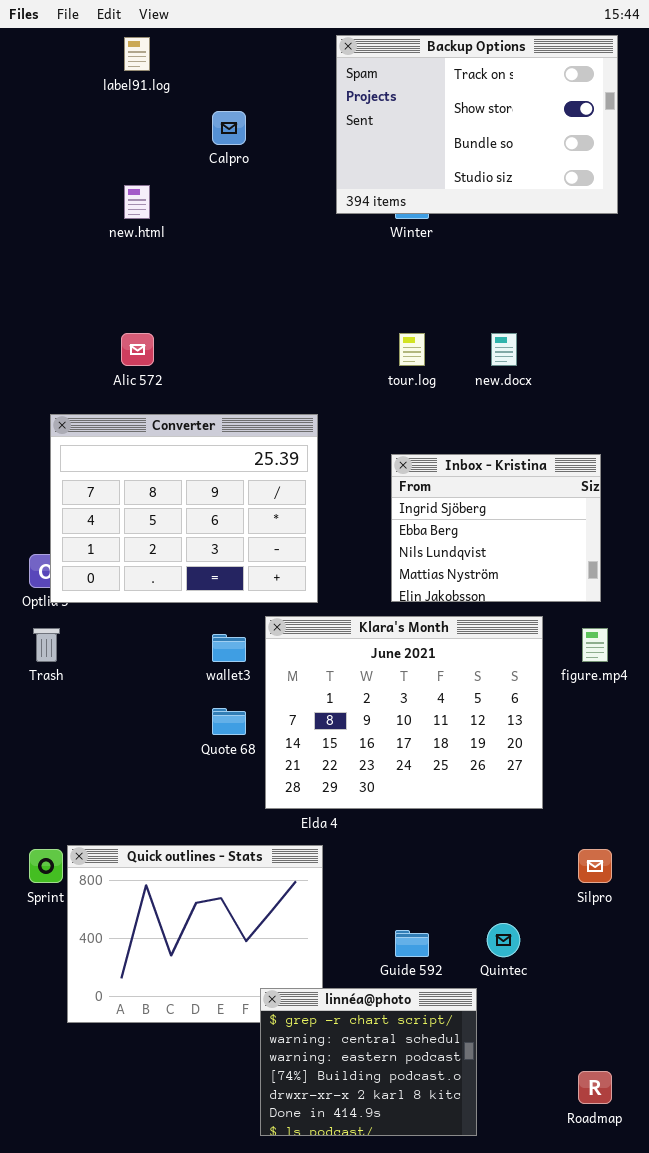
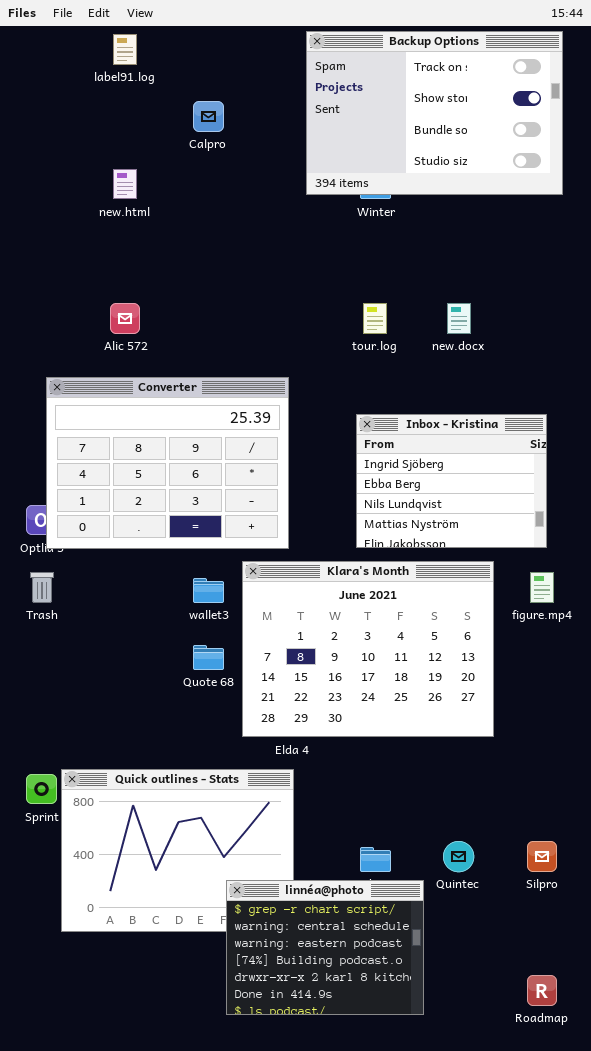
Silpro: [578,849,612,883] -> [527,841,557,872], moved
linnéa@photo: [260,988,477,1136] -> [226,880,424,1015], moved

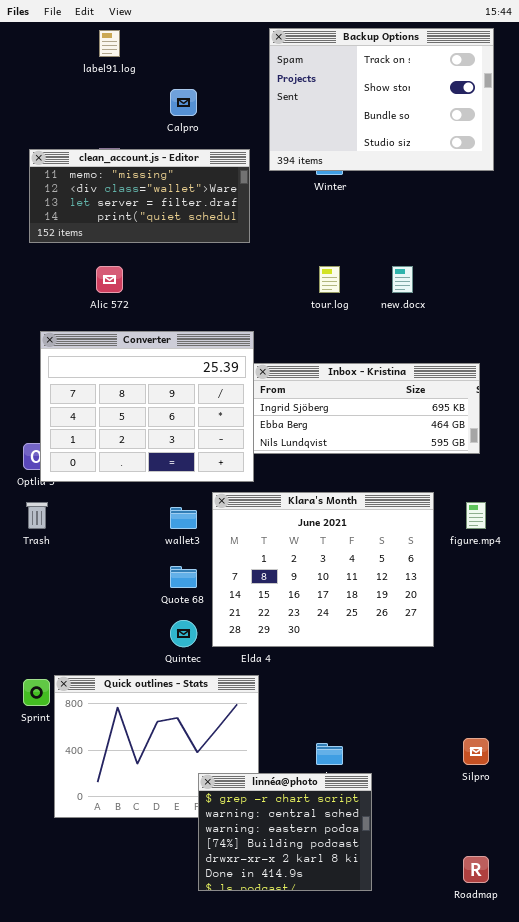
clean_account.js - Editor: none -> [29,149,250,243], opened
Inbox - Kristina: [356,414,547,548] -> [253,363,480,454], resized
Quintec: [443,841,474,872] -> [170,620,197,647], moved

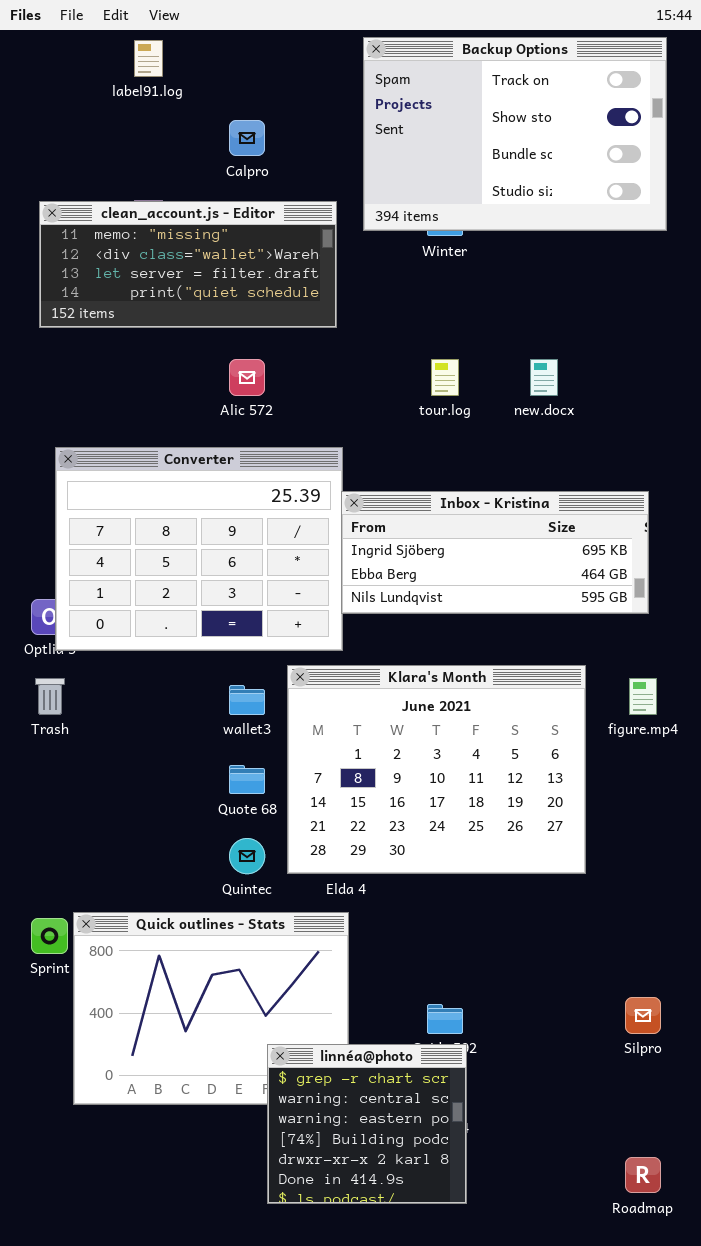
Alic 572: [96,266,123,293] -> [229,359,265,396], moved
linnéa@photo: [198,773,372,891] -> [267,1044,467,1204], resized

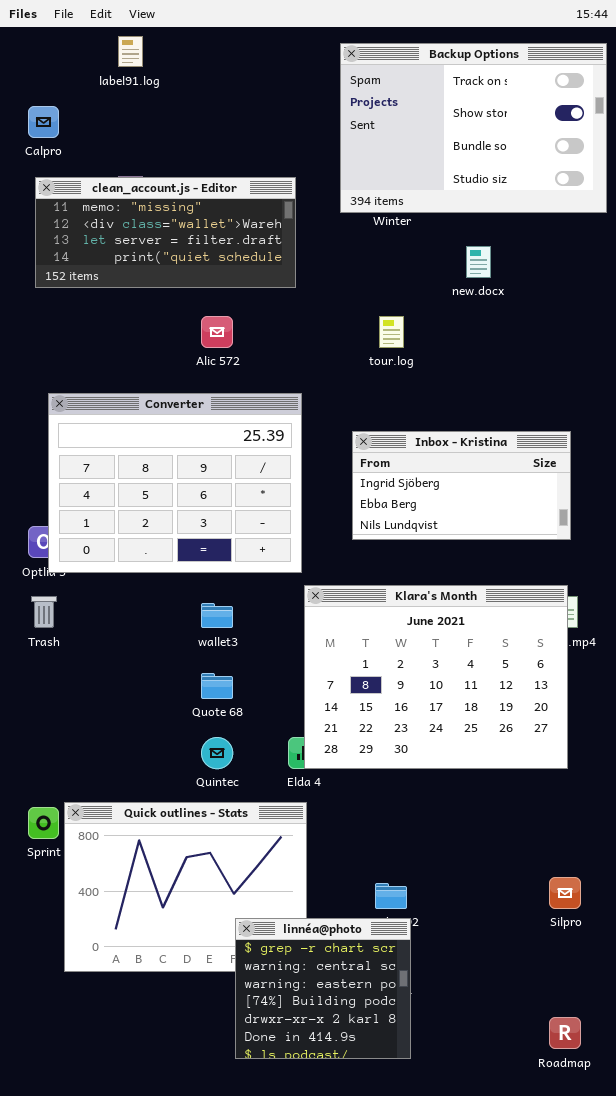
Backup Options: [363,37,667,231] -> [340,43,607,213], moved
Calpro: [229,120,265,156] -> [28,106,59,138], moved
new.docx: [530,359,558,396] -> [466,246,491,278], moved
Inbox - Kristina: [341,491,649,614] -> [352,431,571,540], resized
Klara's Month: [287,665,586,874] -> [304,585,568,769], moved

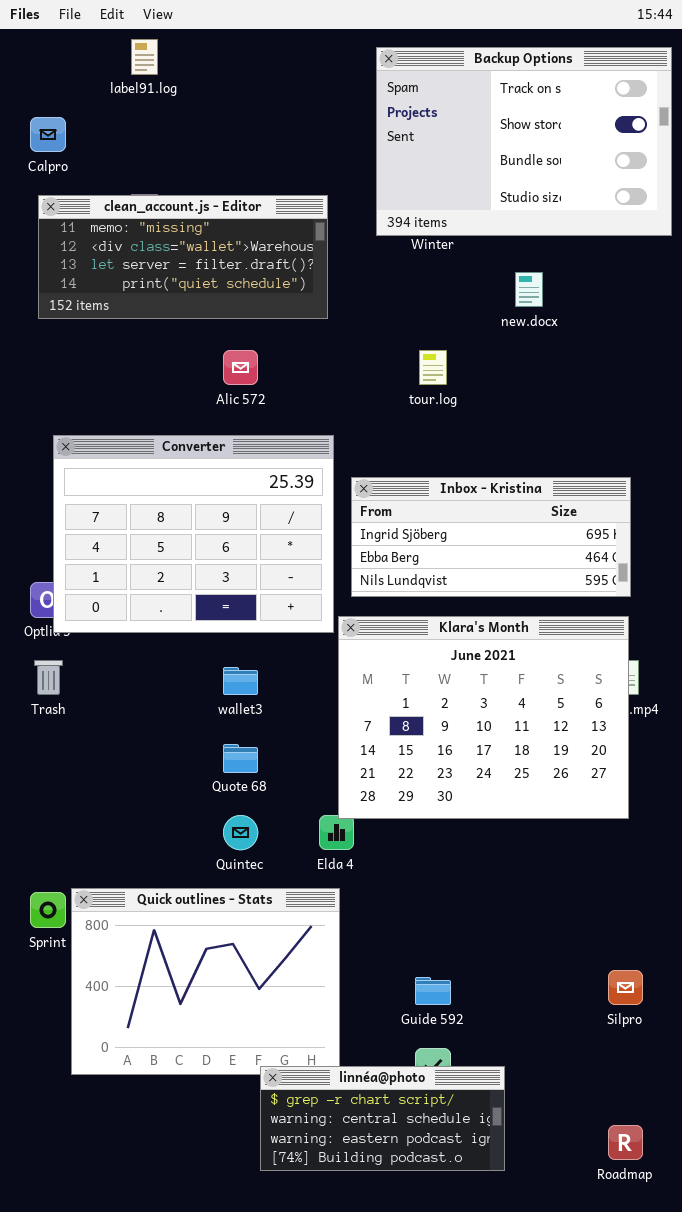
Inbox - Kristina: [352,431,571,540] -> [351,477,631,597], resized
Klara's Month: [304,585,568,769] -> [338,616,629,819], moved
linnéa@photo: [235,918,411,1059] -> [260,1066,505,1171], resized

